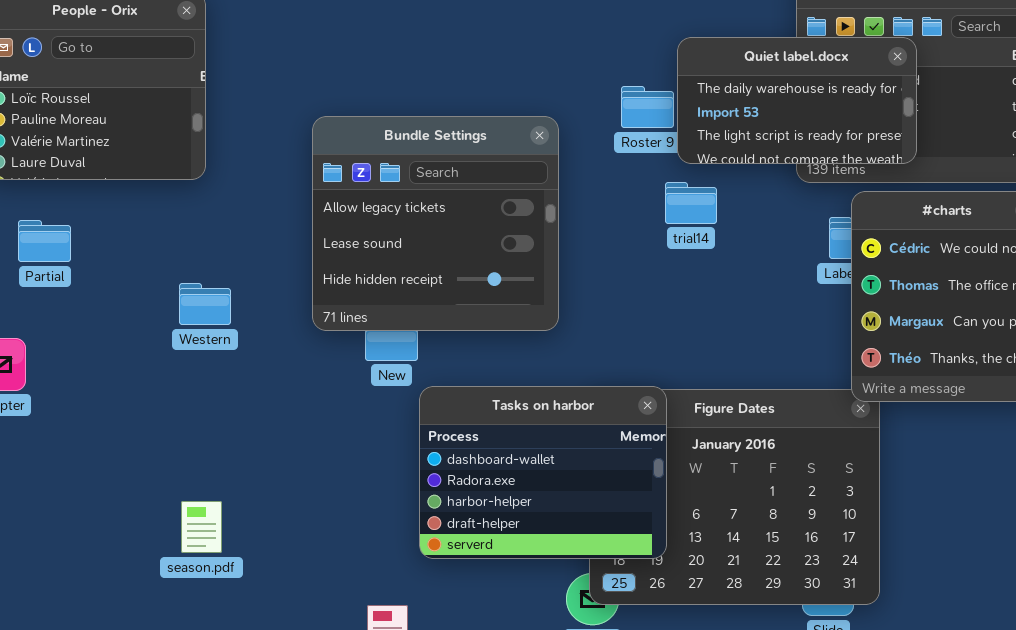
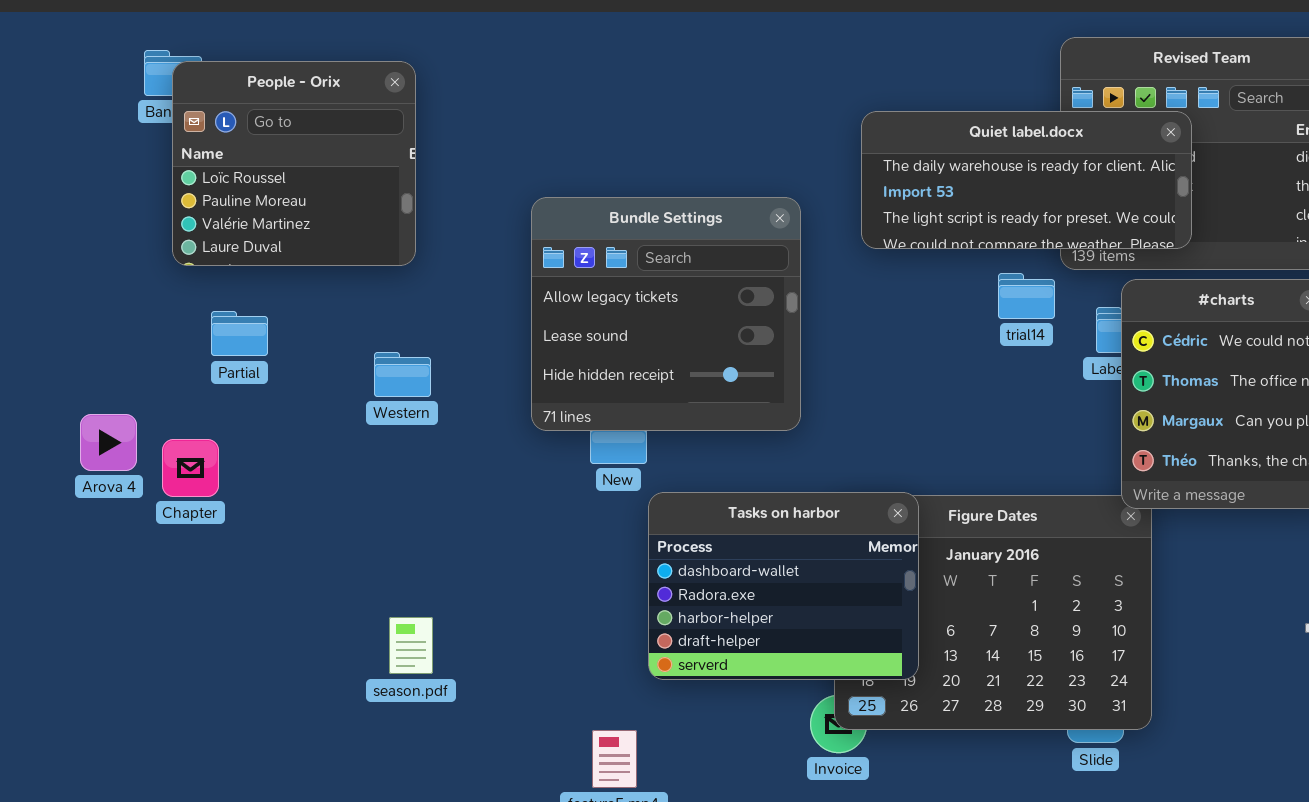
Quiet label.docx: [677,37,917,164] -> [861,111,1192,249], resized
trial14: [665,182,717,224] -> [998,273,1055,319], moved
Western: [179,283,231,325] -> [374,352,431,397], moved

